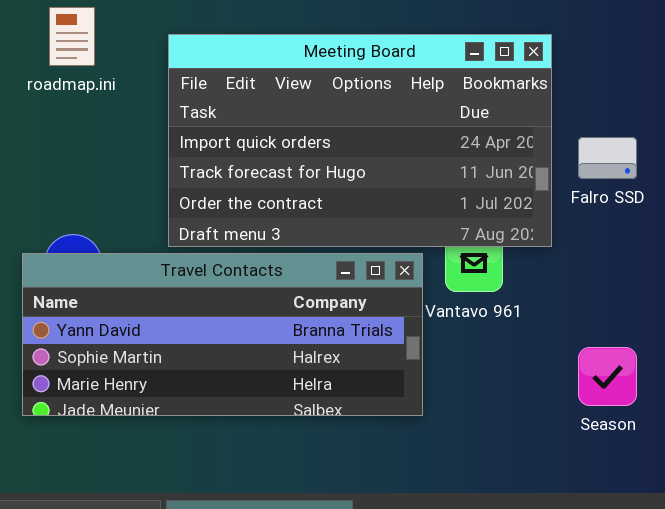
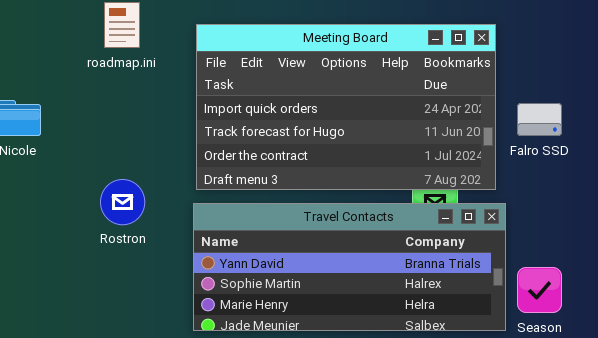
Travel Contacts: [22,253,423,416] -> [193,203,506,331], moved

